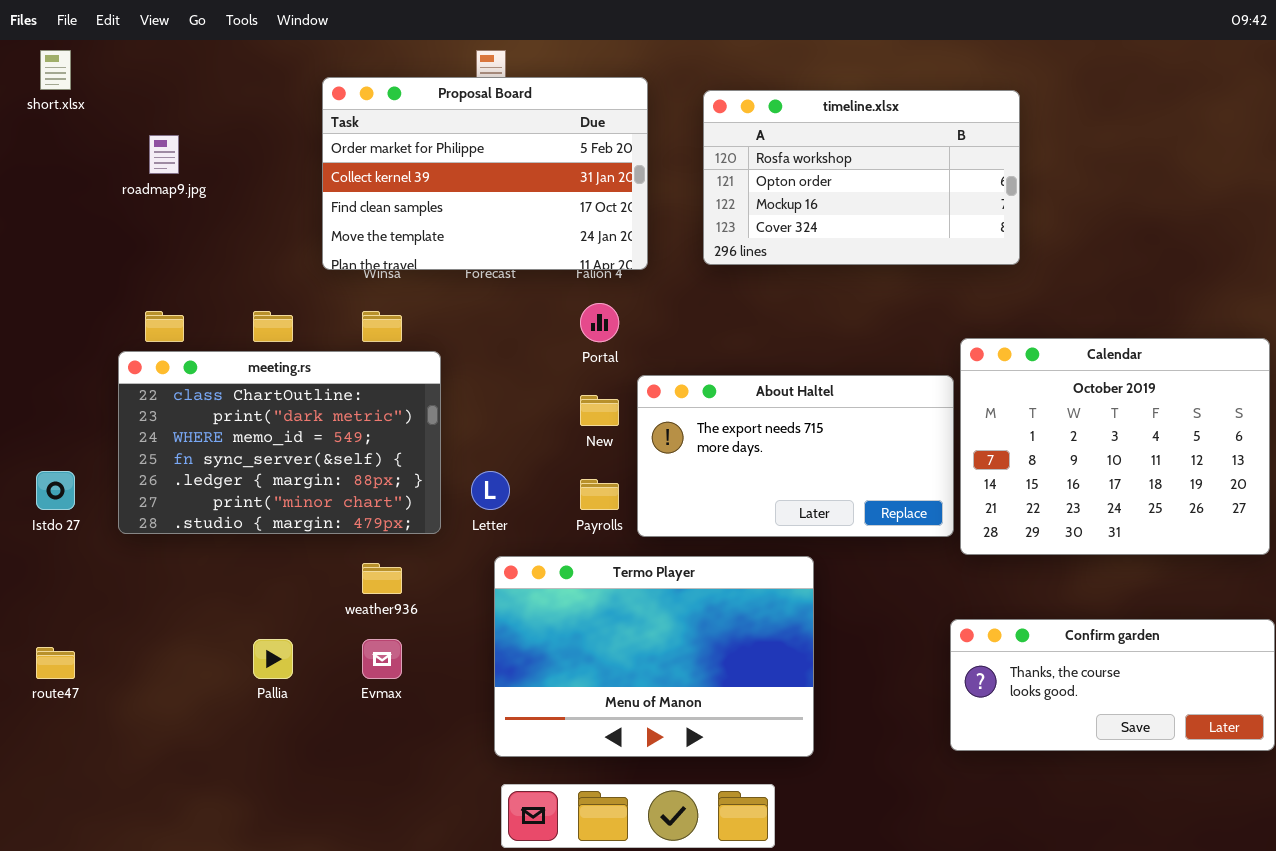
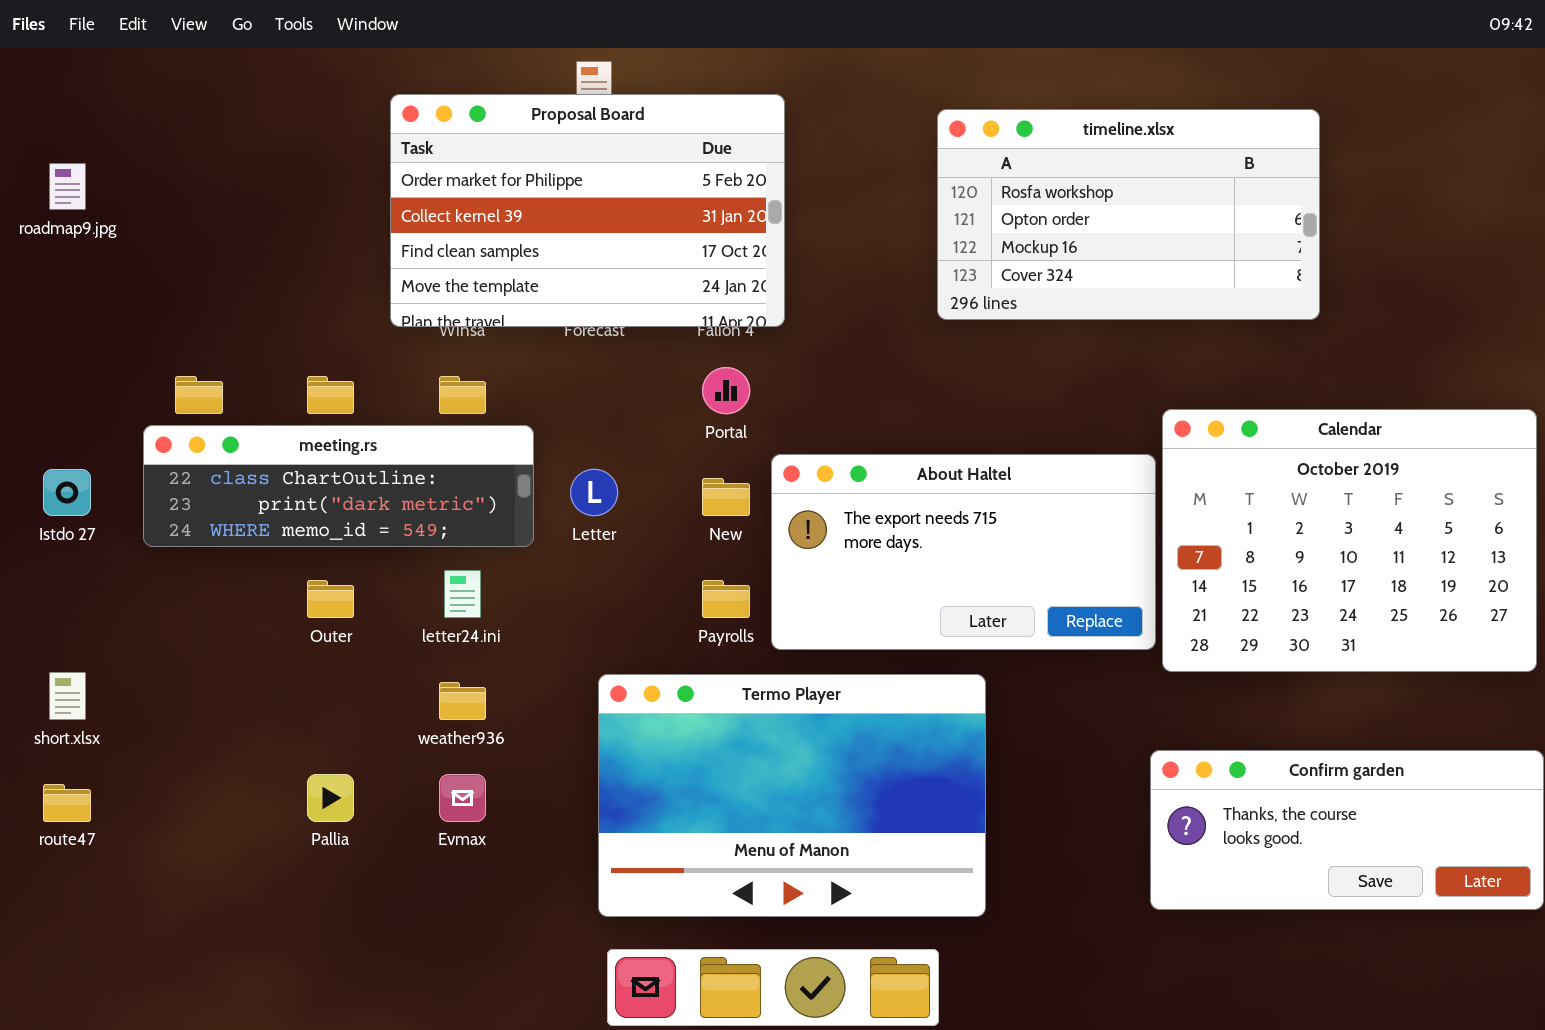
short.xlsx: [40,50,71,90] -> [49,672,86,720], moved
timeline.xlsx: [703,90,1020,265] -> [937,109,1320,320], moved
roadmap9.jpg: [149,135,179,174] -> [49,163,86,210], moved
meeting.rs: [118,351,441,534] -> [143,425,534,547], resized
Istdo 27: [36,471,75,510] -> [43,469,91,516], moved
Letter: [471,471,510,510] -> [570,469,618,516], moved

